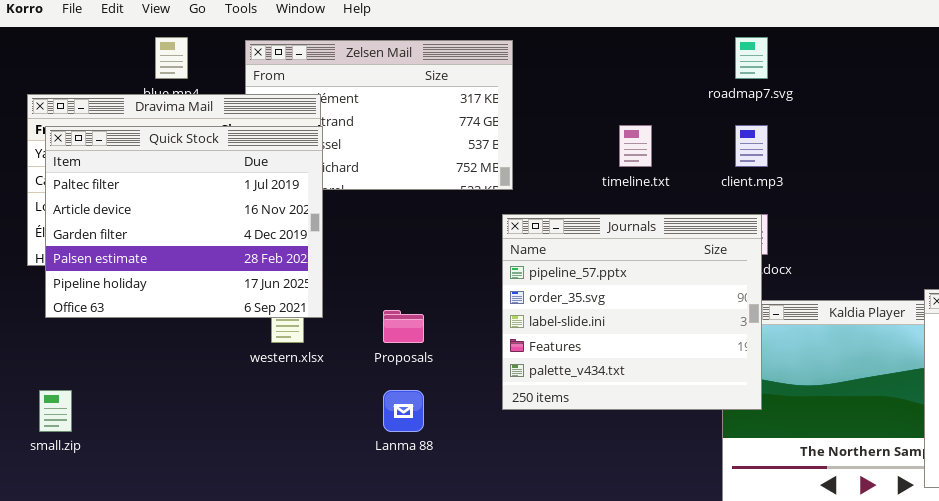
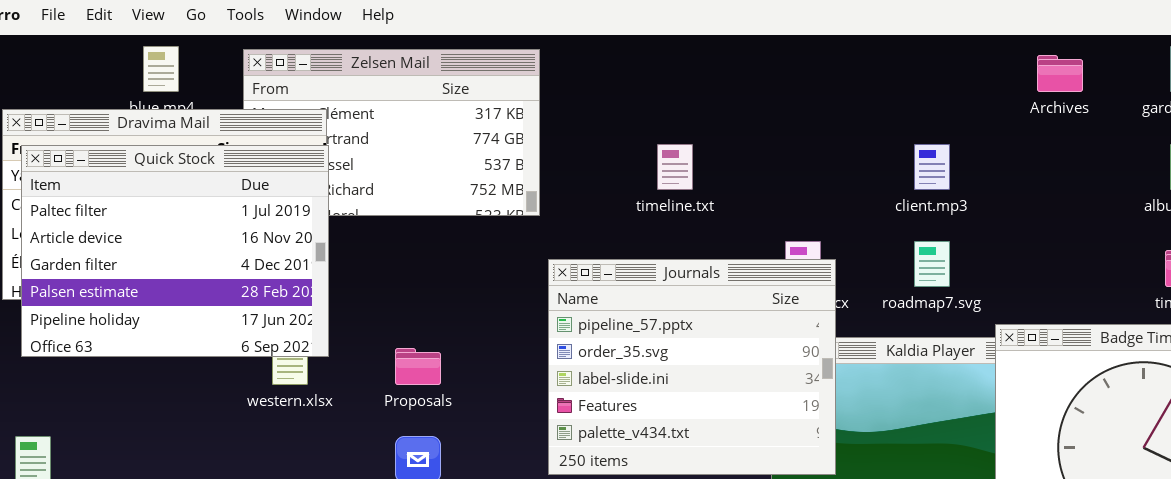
roadmap7.svg: [735,37,768,79] -> [914,241,950,287], moved
client.mp3: [735,125,768,167] -> [914,144,950,190], moved
Journals: [502,214,762,410] -> [548,259,836,475], moved

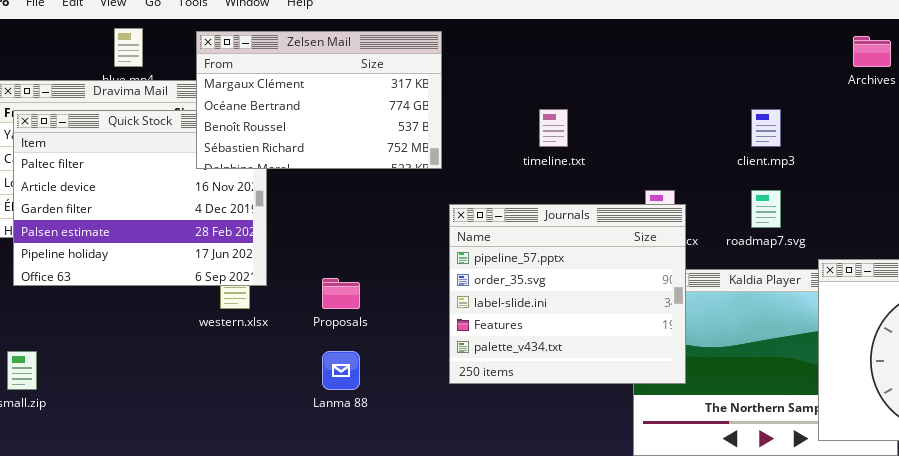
Zelsen Mail: [243,49,540,216] -> [196,31,442,169], raised

